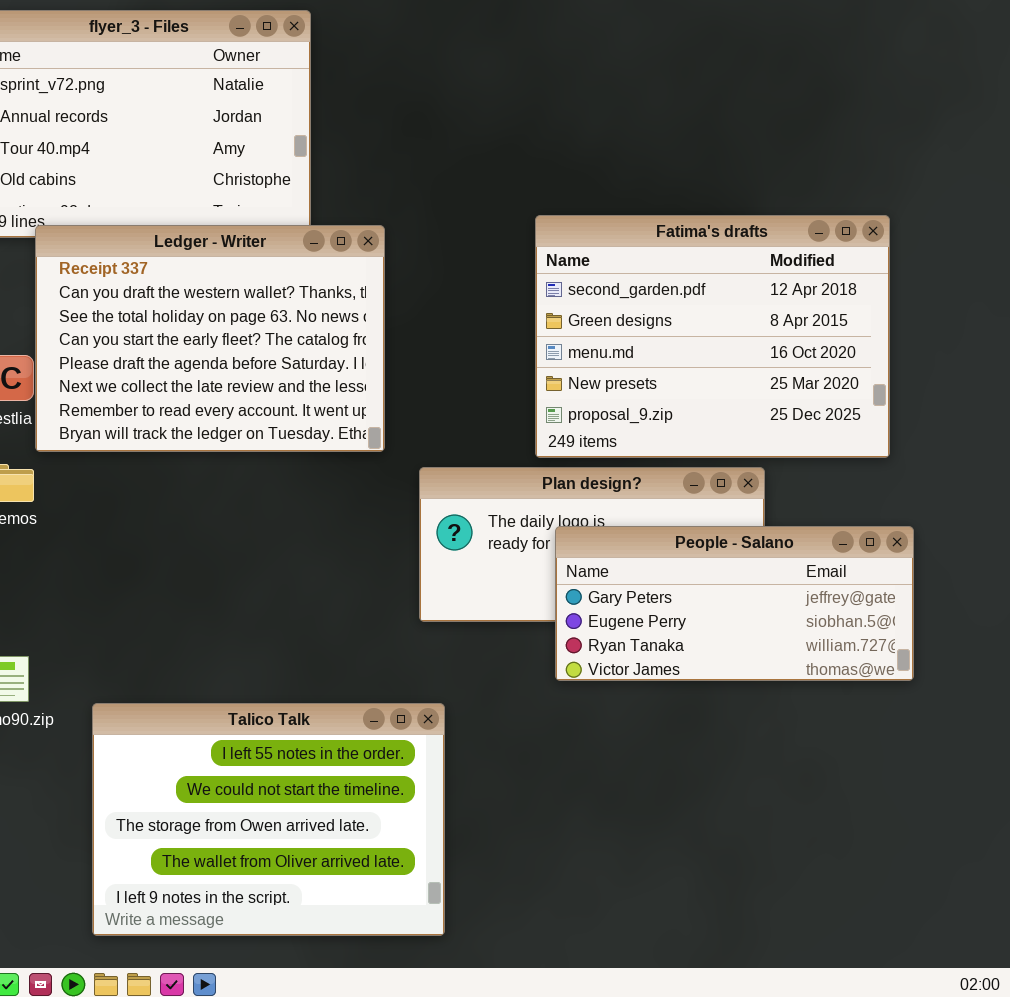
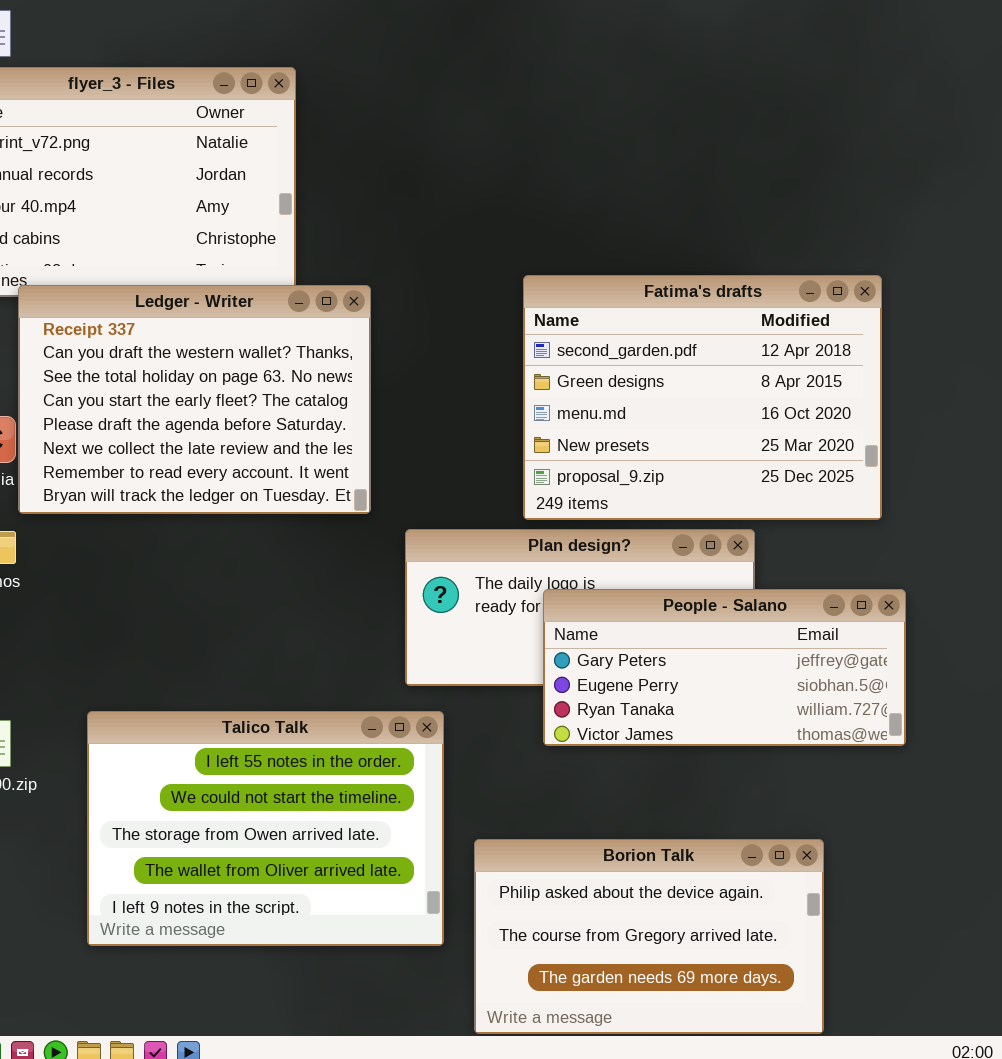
Talico Talk: [92,703,445,936] -> [87,711,444,946], moved
Borion Talk: none -> [474,839,824,1034], opened

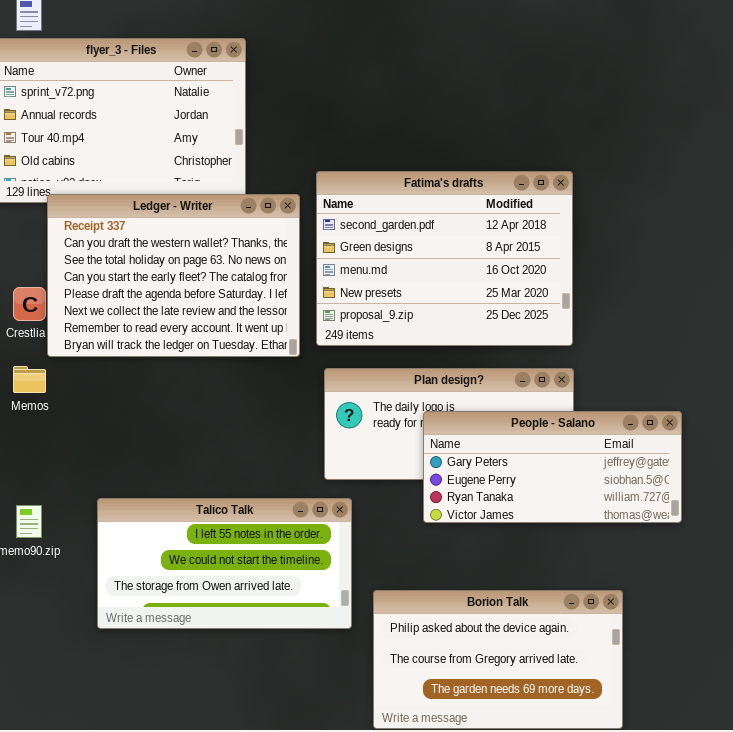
Fatima's drafts: [523,275,882,520] -> [316,171,573,346], moved
Talico Talk: [87,711,444,946] -> [97,498,352,629], resized

